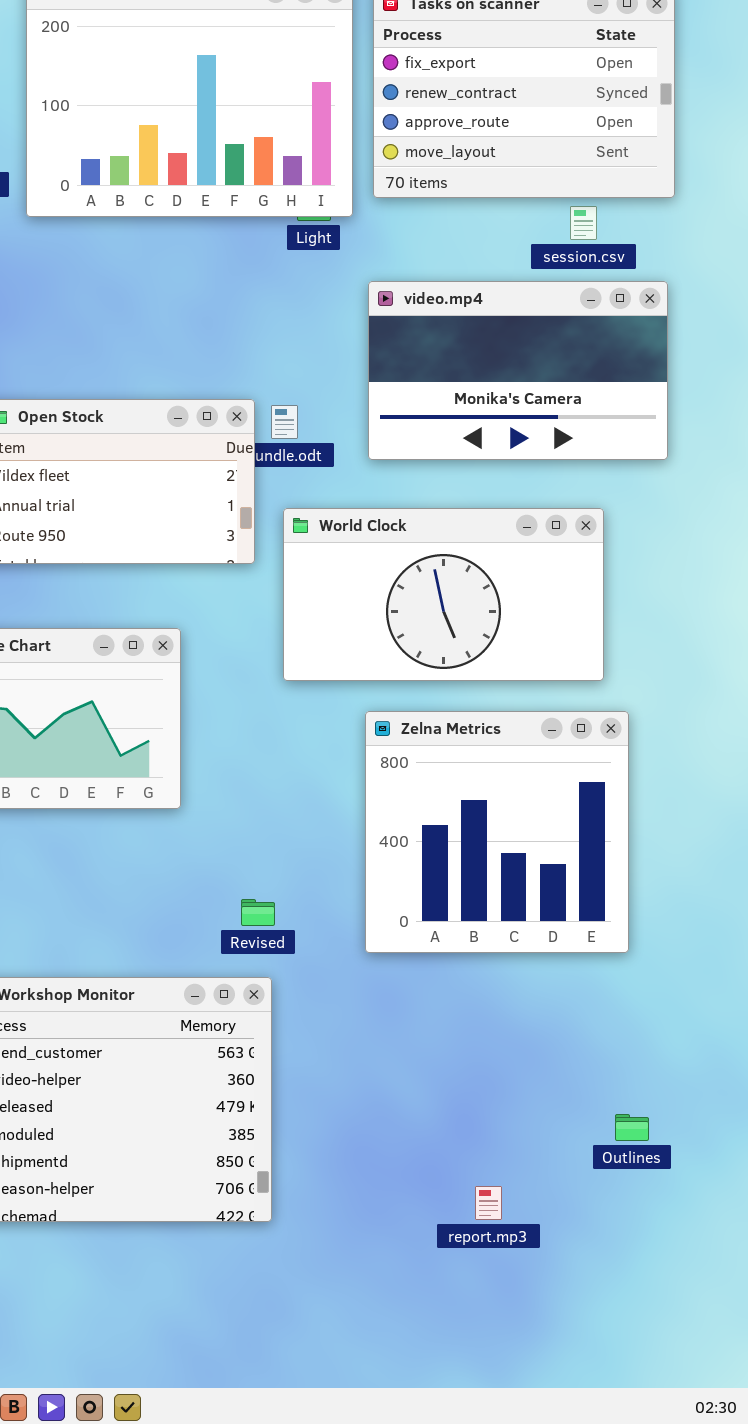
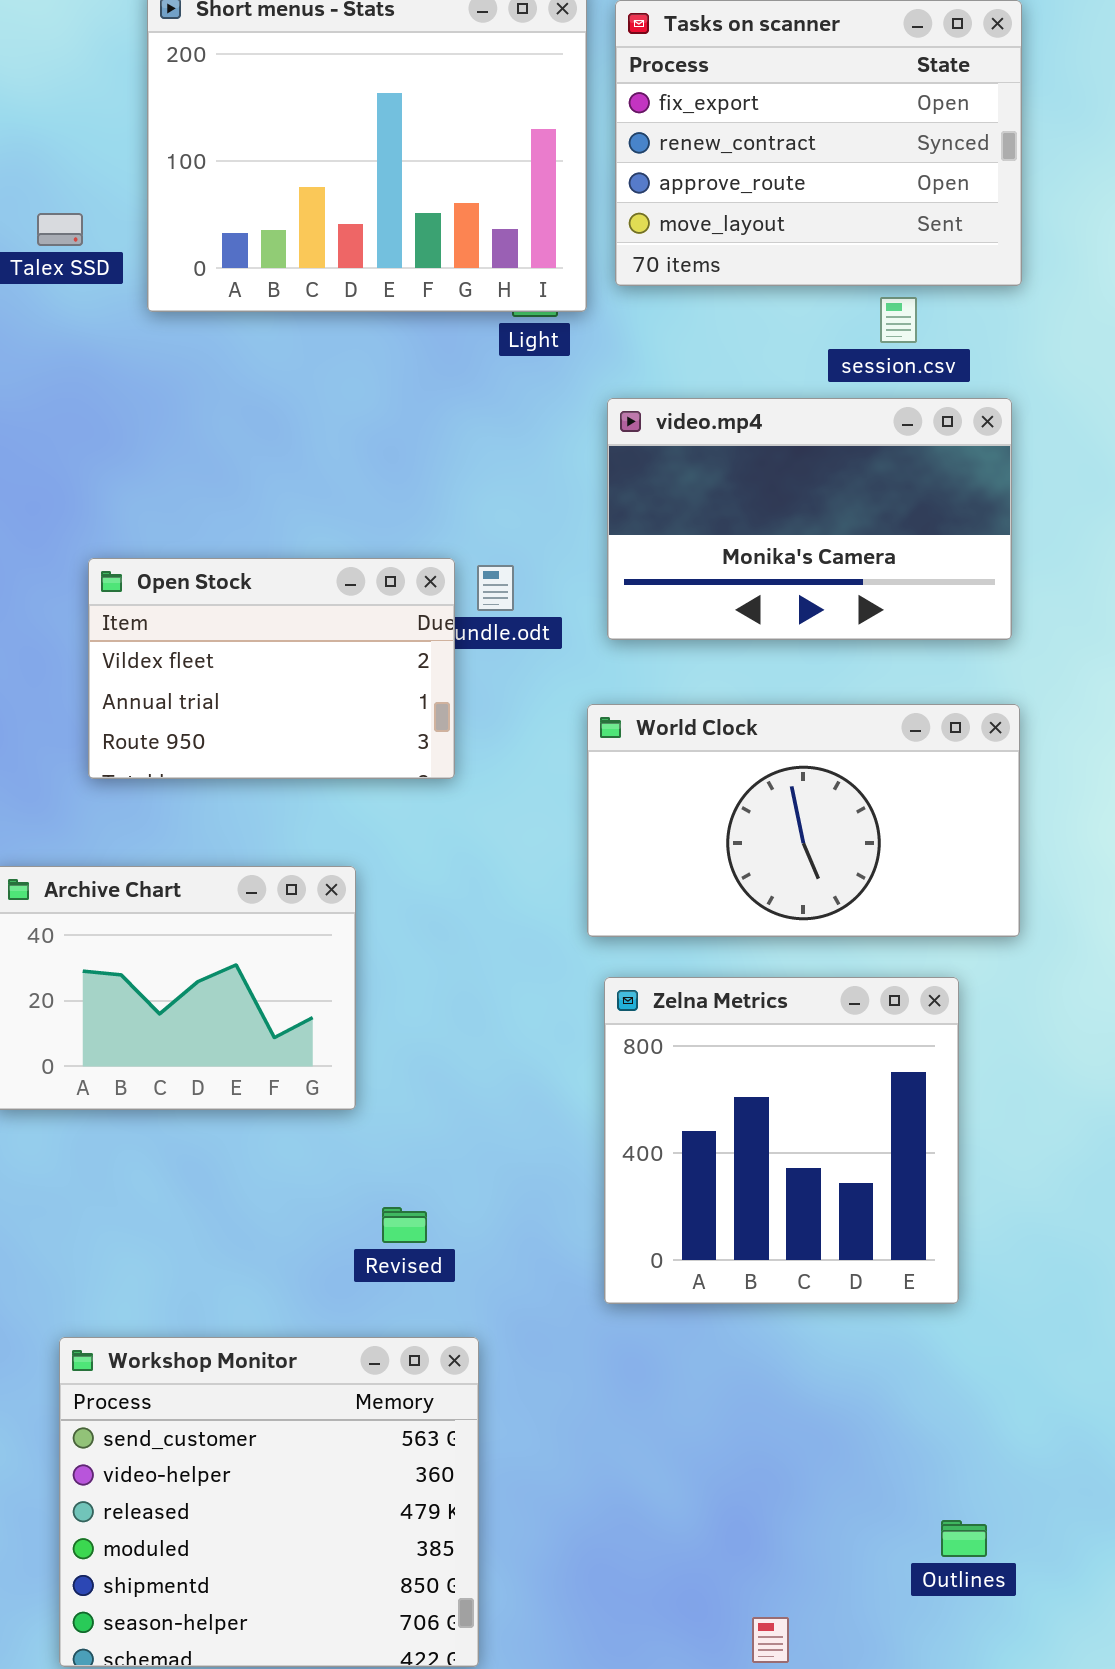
World Clock: [283,508,604,681] -> [587,704,1020,937], moved
Revised: [241,899,275,926] -> [382,1207,427,1243], moved

